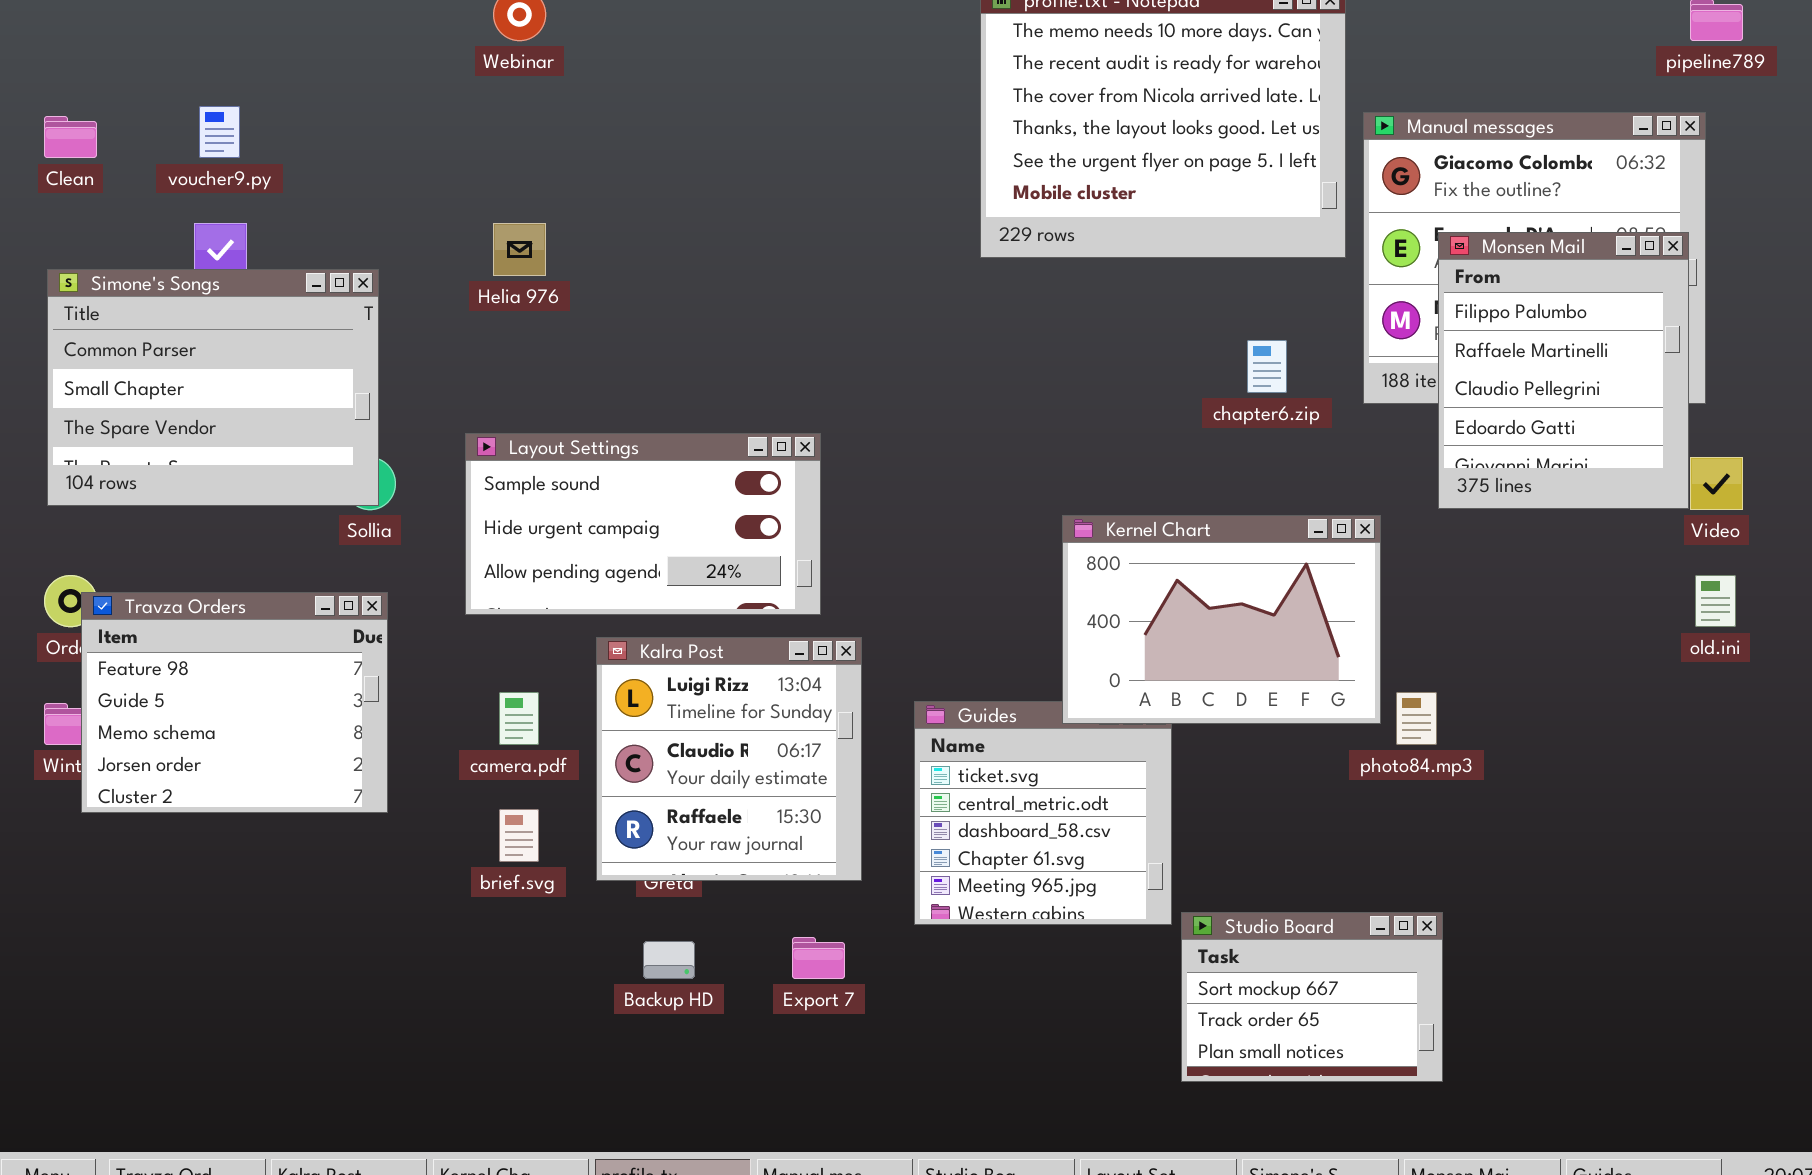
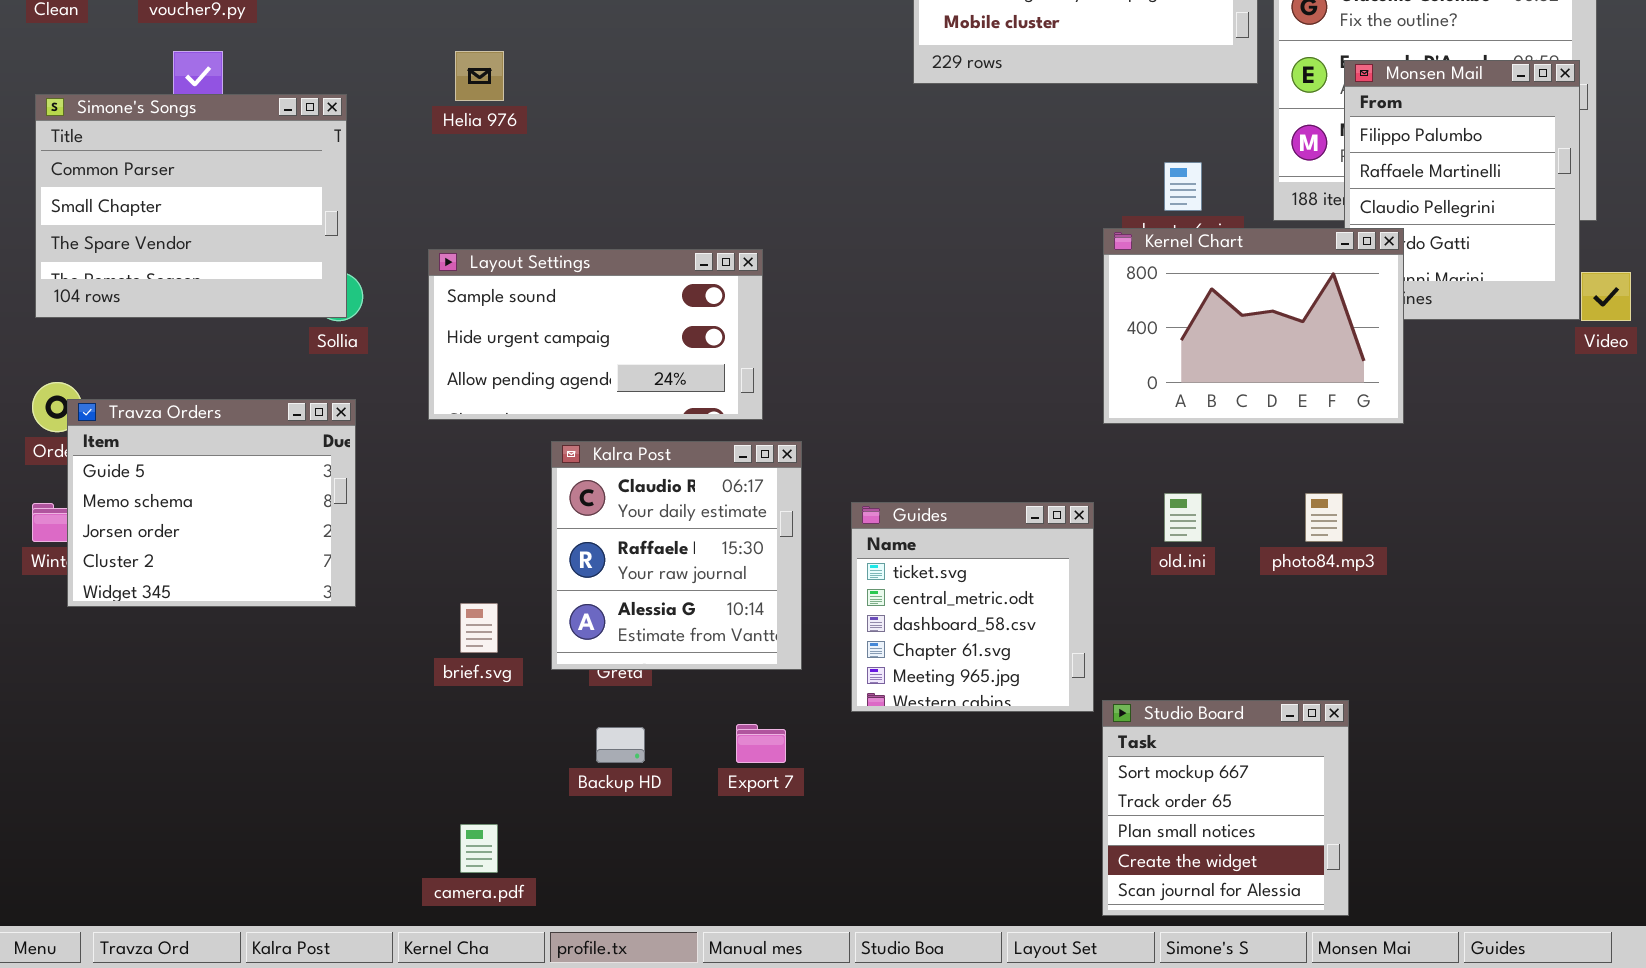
Kernel Chart: [1062,515,1381,724] -> [1103,228,1404,424], moved
old.ini: [1695,575,1736,627] -> [1164,493,1202,542], moved
Travza Orders: [81,592,388,813] -> [67,399,356,607], scrolled down 1 row
Kalra Post: [596,637,862,881] -> [551,441,802,670], scrolled down 1 row
camera.pdf: [499,692,539,745] -> [460,824,498,873], moved
Studio Board: [1181,912,1443,1082] -> [1102,700,1349,916], resized

